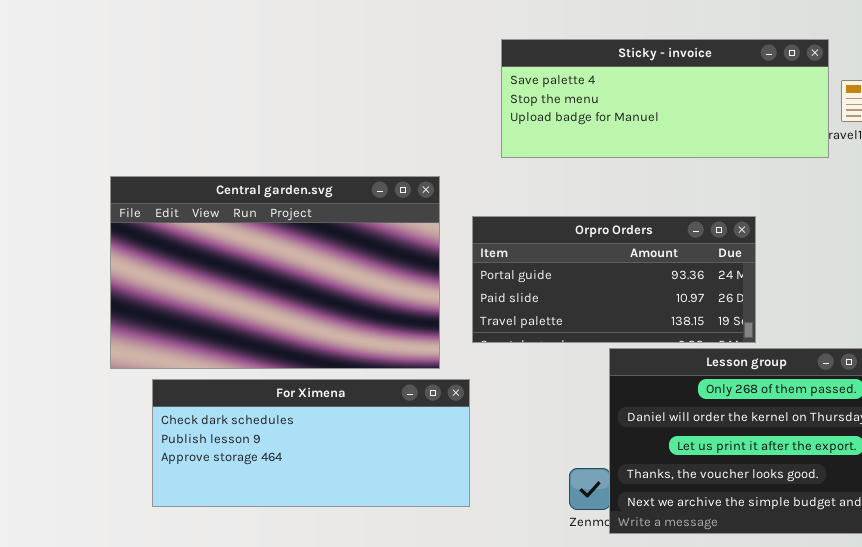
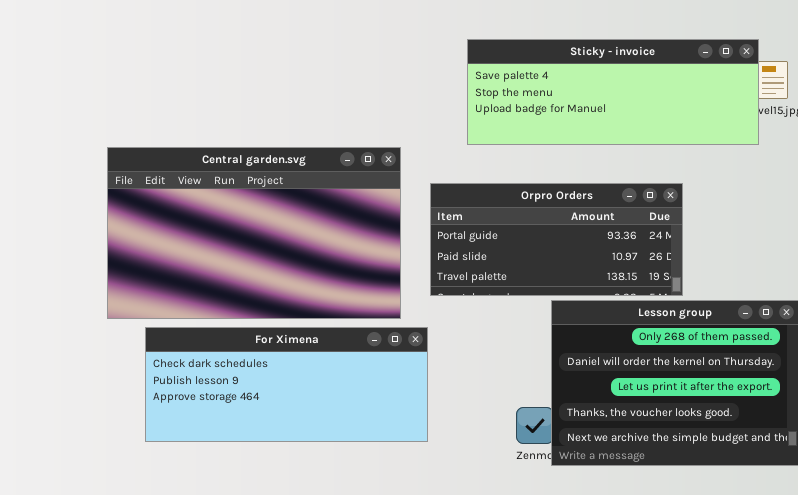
Sticky - invoice: [501,39,829,158] -> [467,39,759,145], moved

